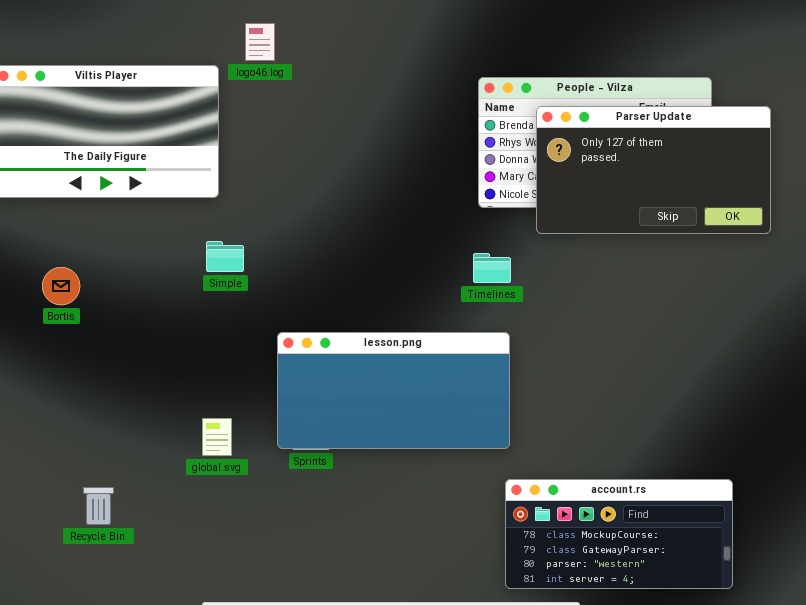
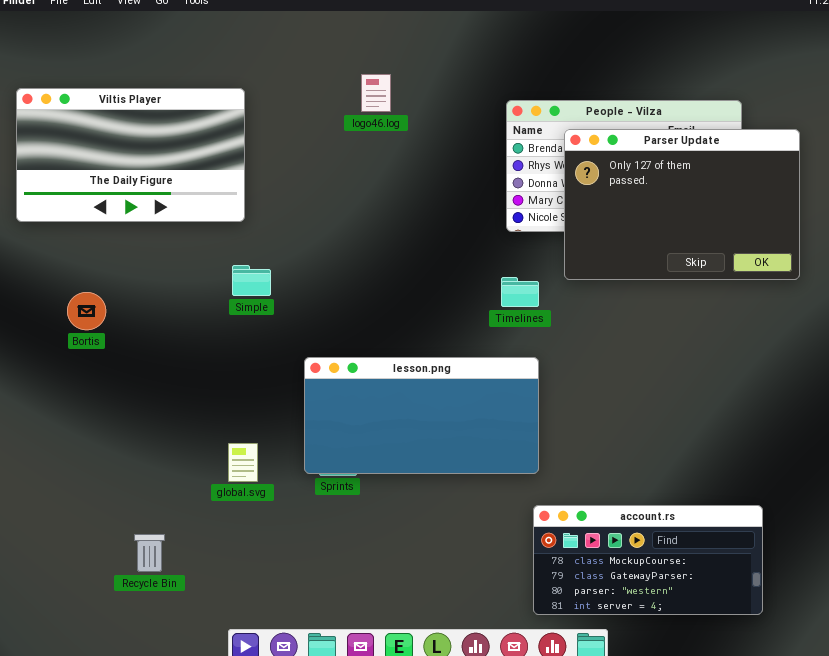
logo46.log: [245,23,275,61] -> [361,74,391,112], moved
Parser Update: [536,106,771,234] -> [564,129,800,280], resized
Recycle Bin: [83,487,114,525] -> [134,534,165,572], moved

